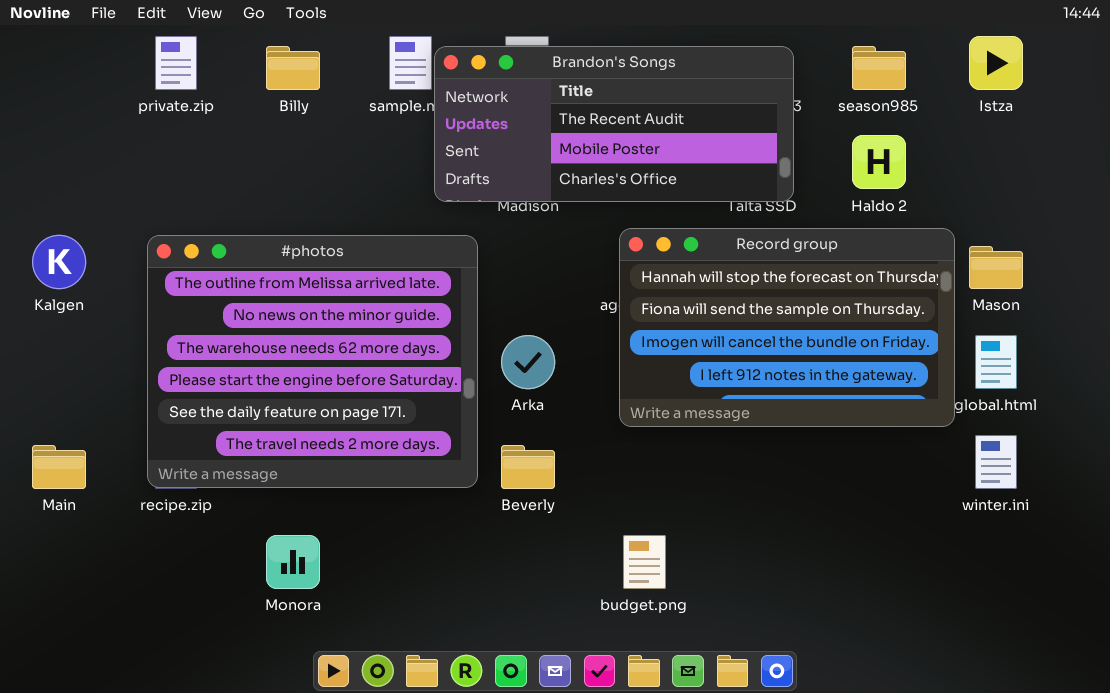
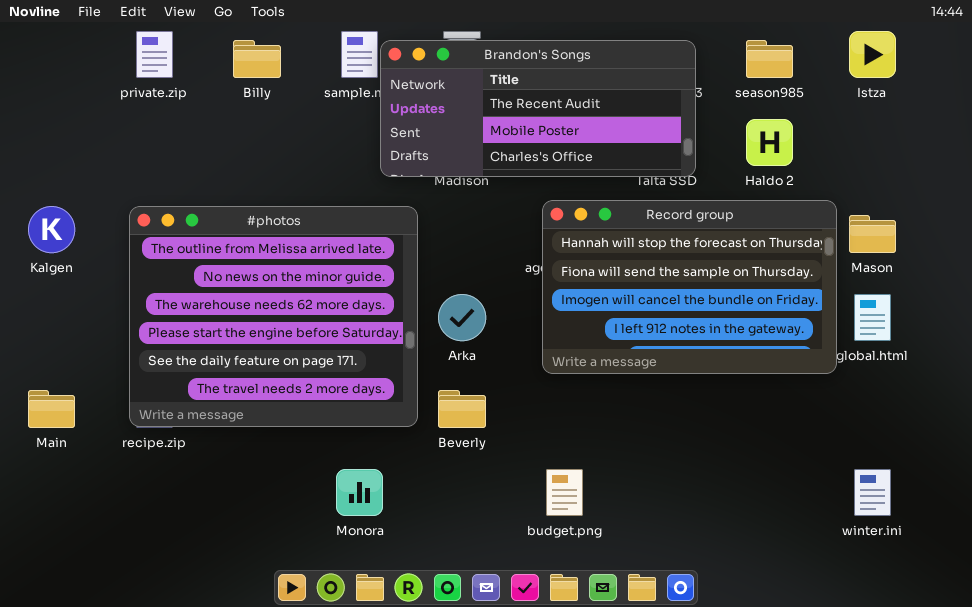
winter.ini: [975,435,1017,489] -> [854,469,891,516], moved
Monora: [266,535,320,589] -> [336,469,383,516], moved

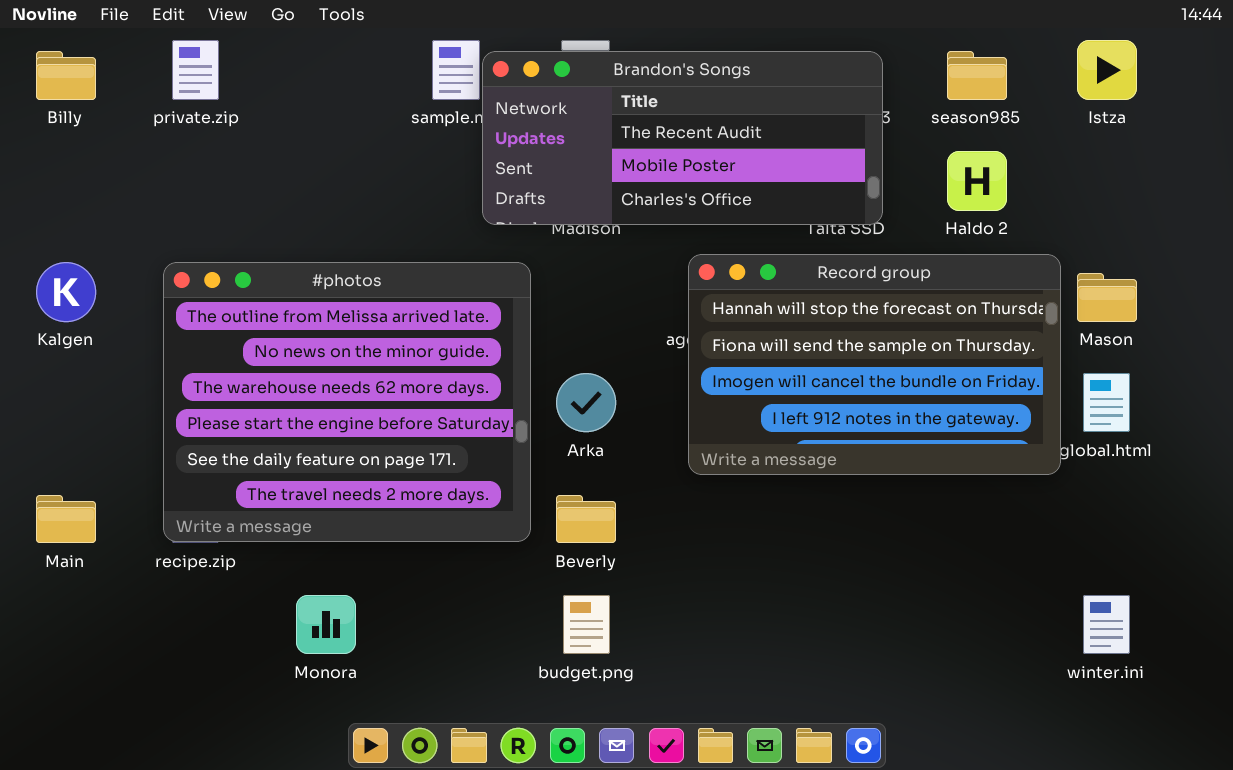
Billy: [233,40,281,78] -> [36,51,96,100], moved
Monora: [336,469,383,516] -> [296,595,356,654], moved
budget.png: [546,469,583,516] -> [563,595,610,654], moved

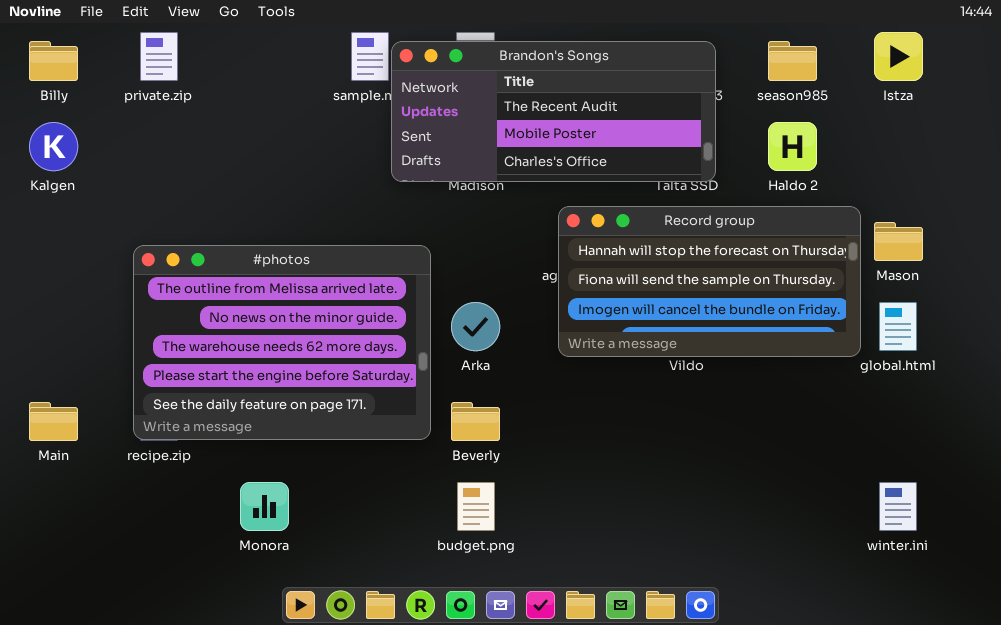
Record group: [688,254,1061,475] -> [558,206,861,357], resized
Kalgen: [36,262,96,322] -> [29,122,78,171], moved
#photos: [163,262,531,542] -> [133,245,431,440], resized

